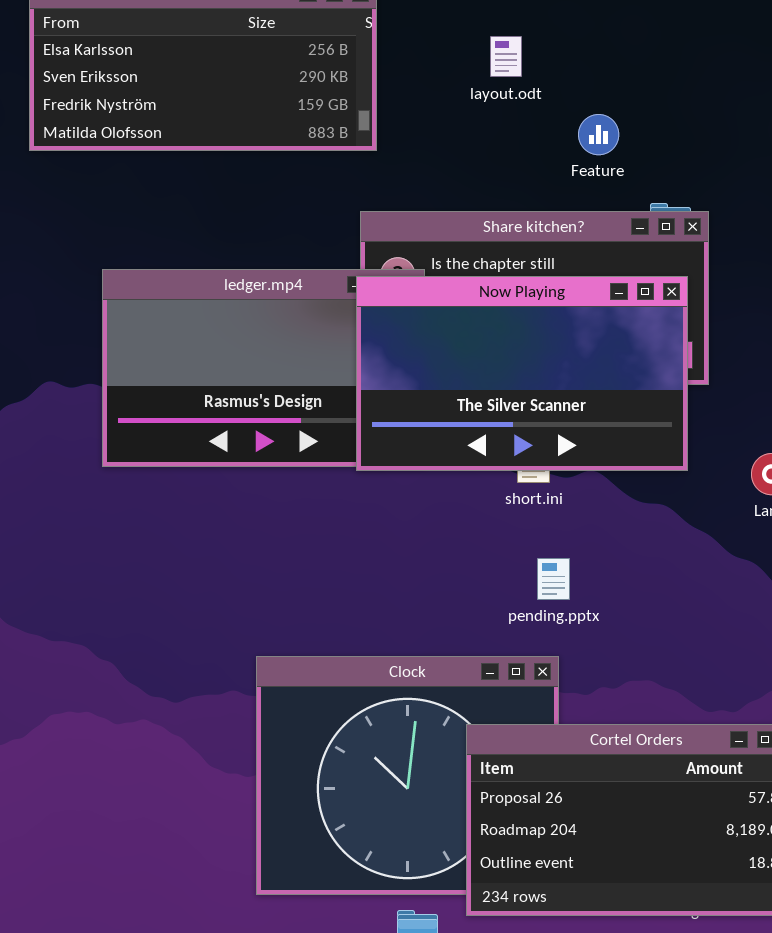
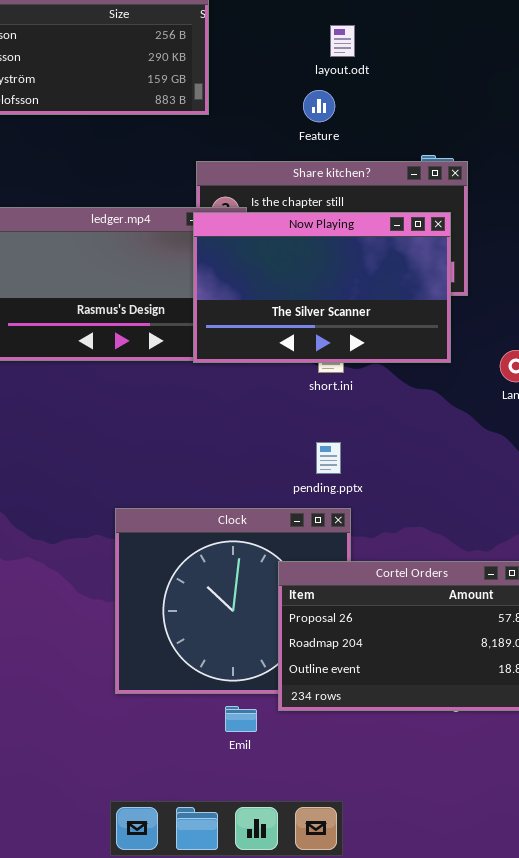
layout.odt: [490,36,522,77] -> [330,25,355,57], moved
Feature: [578,114,619,155] -> [303,90,335,122], moved
pending.pptx: [537,558,570,600] -> [316,442,341,474], moved

